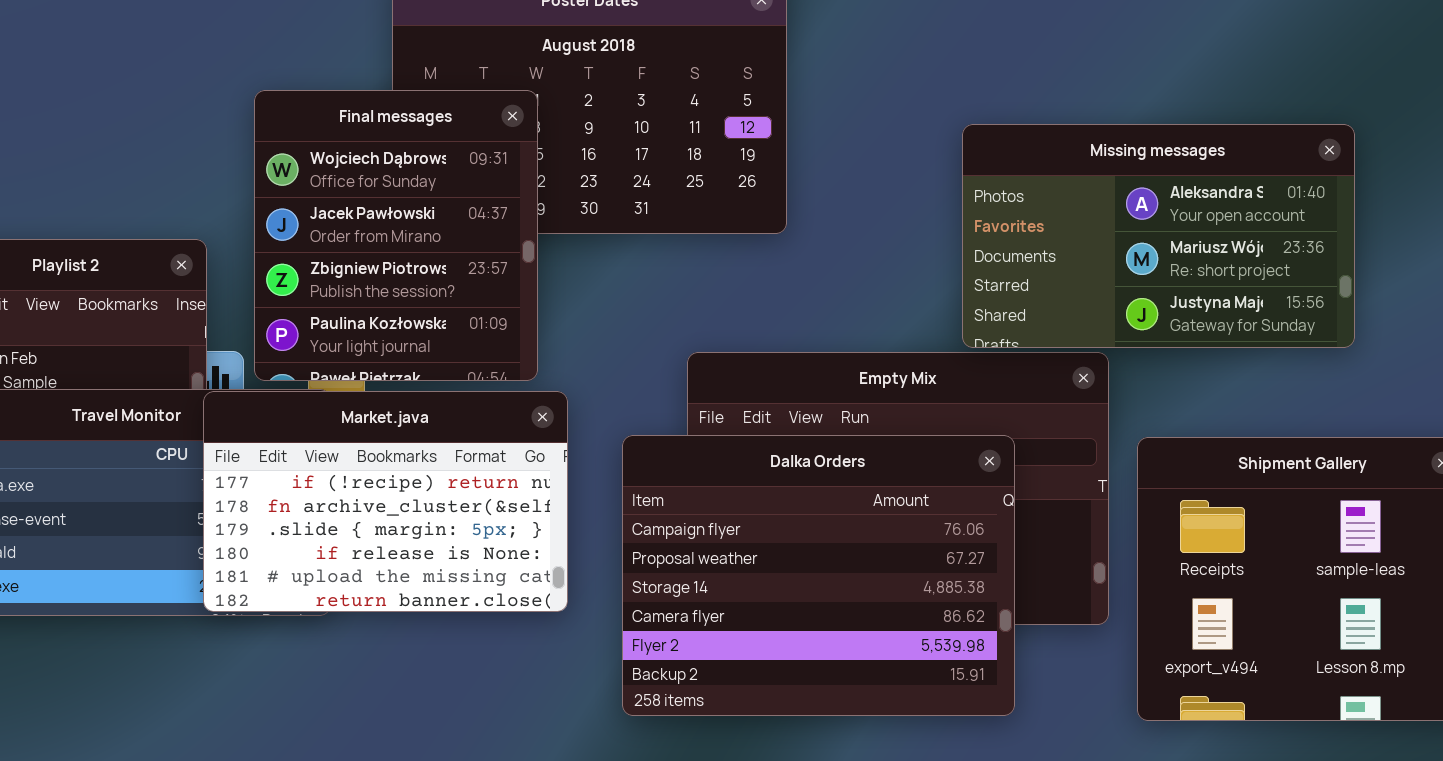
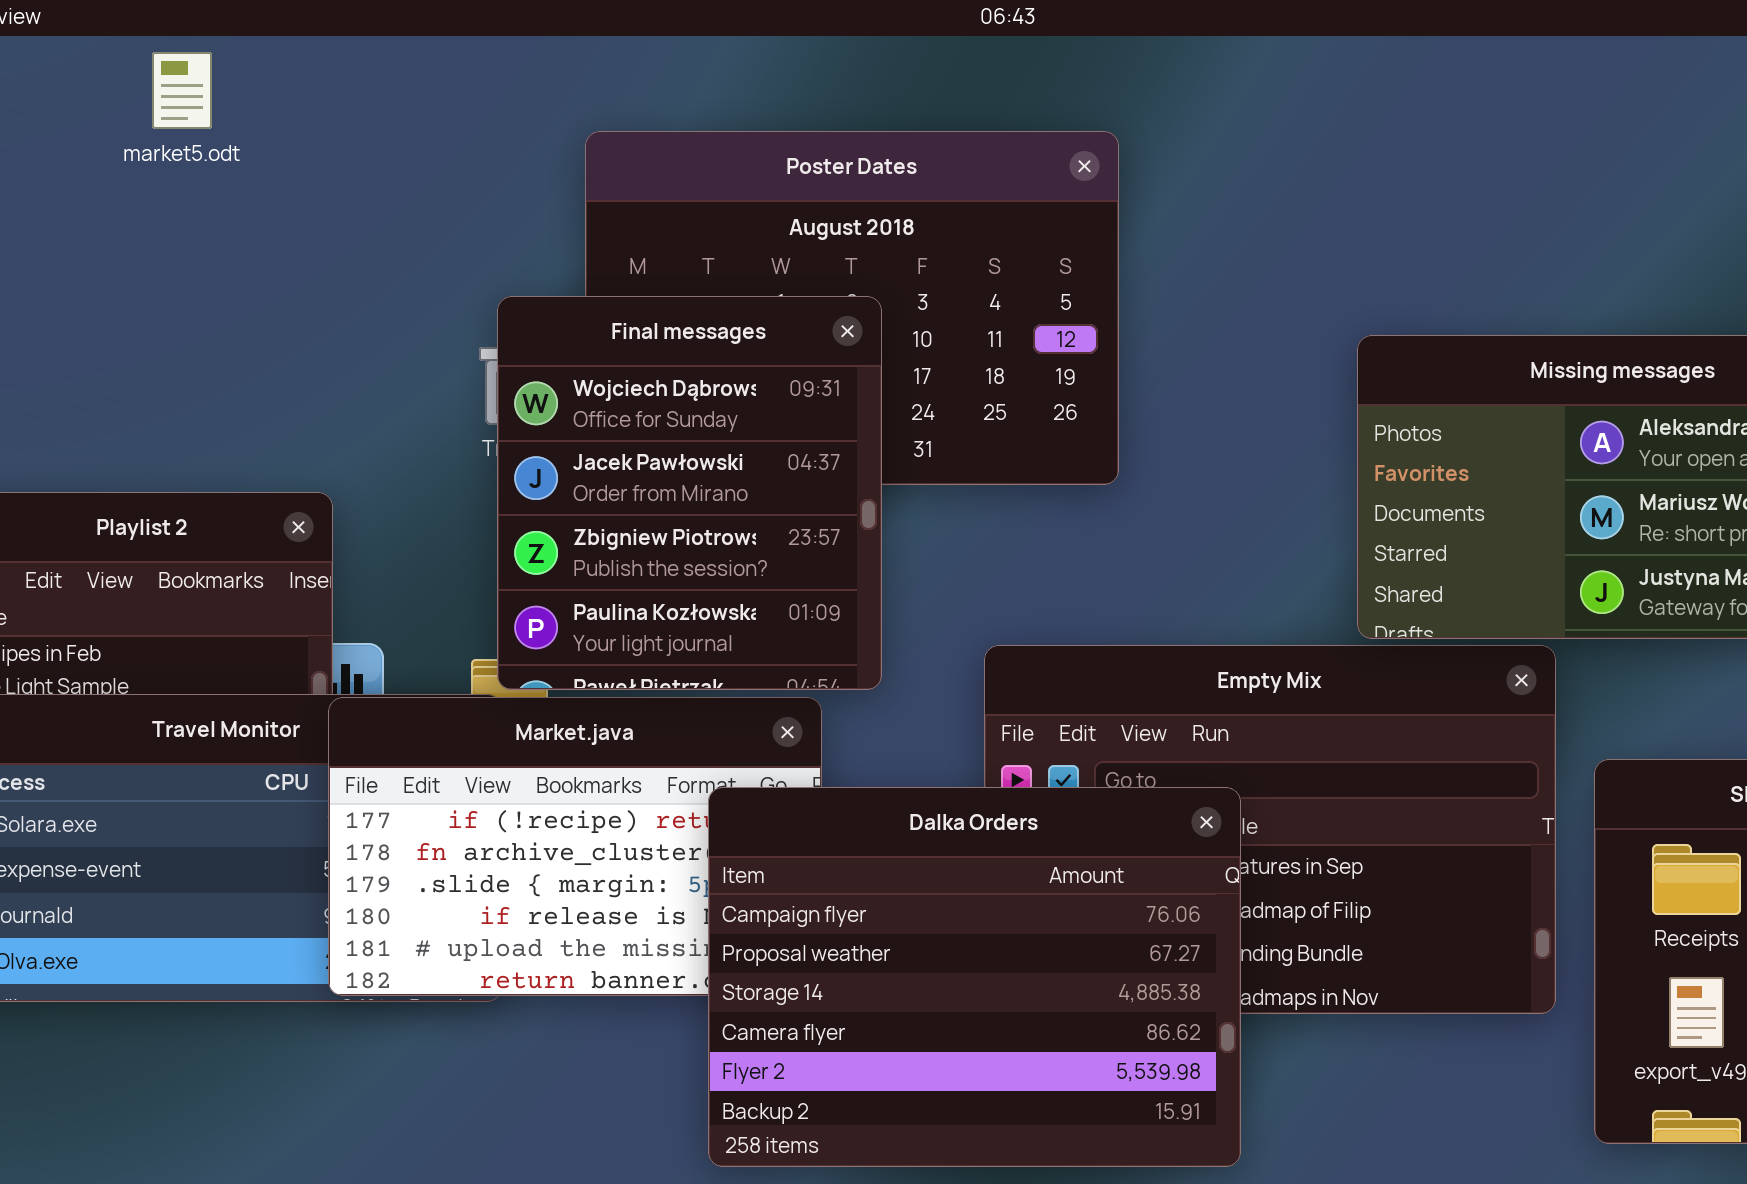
Final messages: [254,90,538,381] -> [497,296,882,690], moved
Dalka Orders: [622,435,1015,716] -> [708,787,1241,1167], moved

